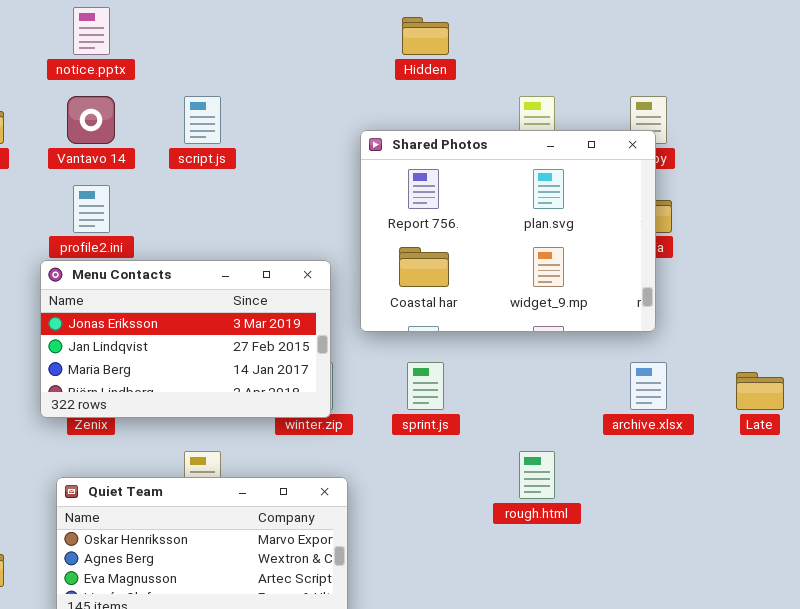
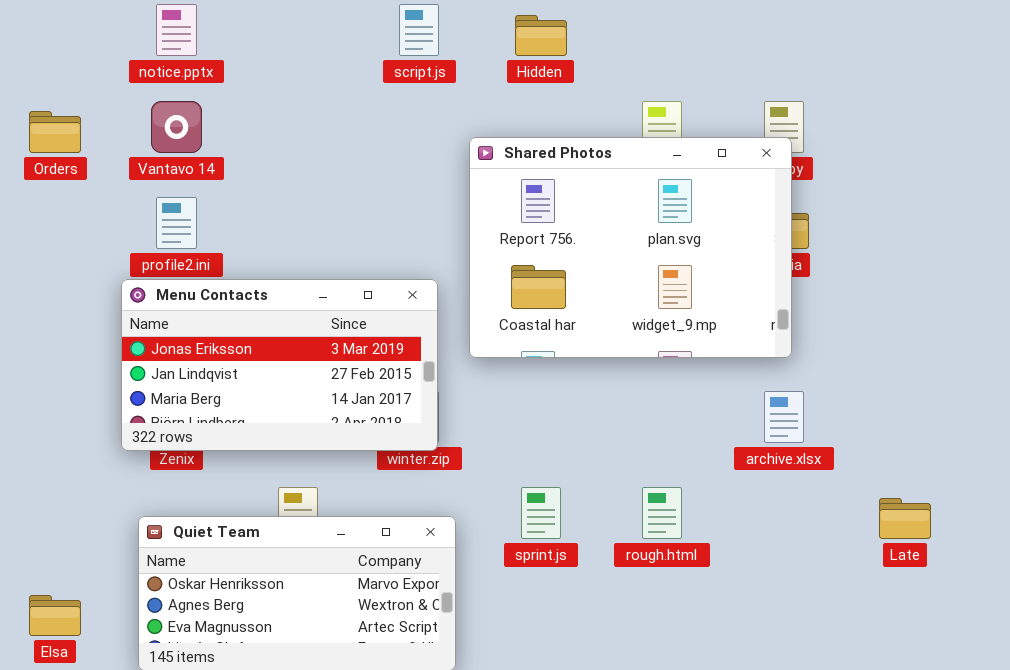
script.js: [184,96,221,144] -> [399,4,439,56], moved
sprint.js: [407,362,444,410] -> [521,487,561,539], moved
Late: [736,372,784,410] -> [879,498,931,539], moved

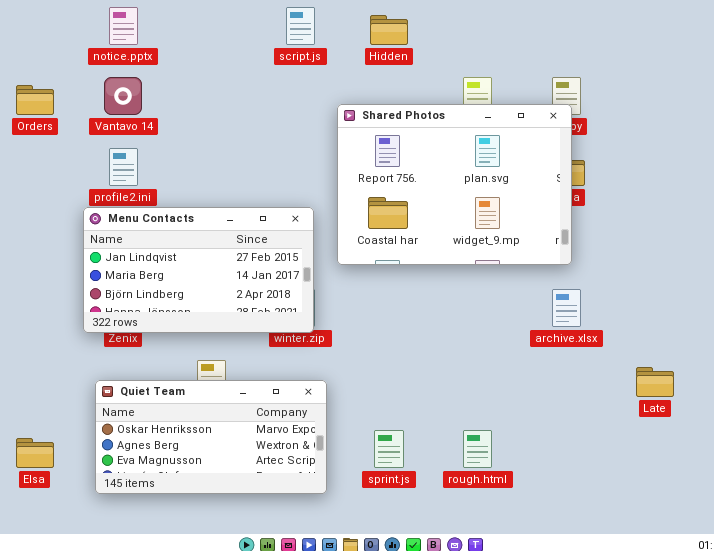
Menu Contacts: [121,279,438,451] -> [83,207,314,333], scrolled down 1 row
sprint.js: [521,487,561,539] -> [374,430,404,468], moved
rough.html: [642,487,682,539] -> [463,430,492,468], moved

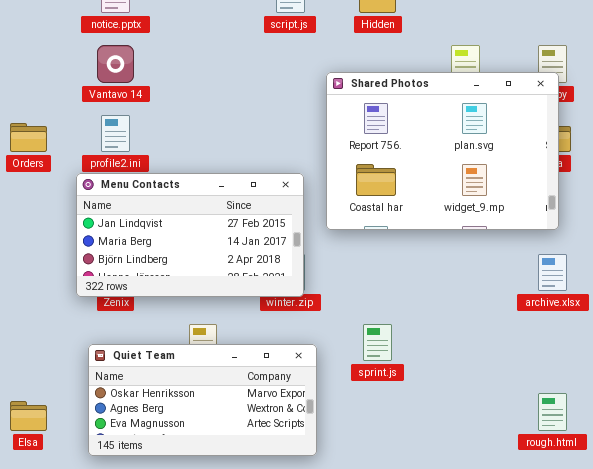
Orders: [16,85,54,115] -> [10,123,47,152], moved
sprint.js: [374,430,404,468] -> [363,324,392,361], moved
rough.html: [463,430,492,468] -> [538,393,567,431], moved

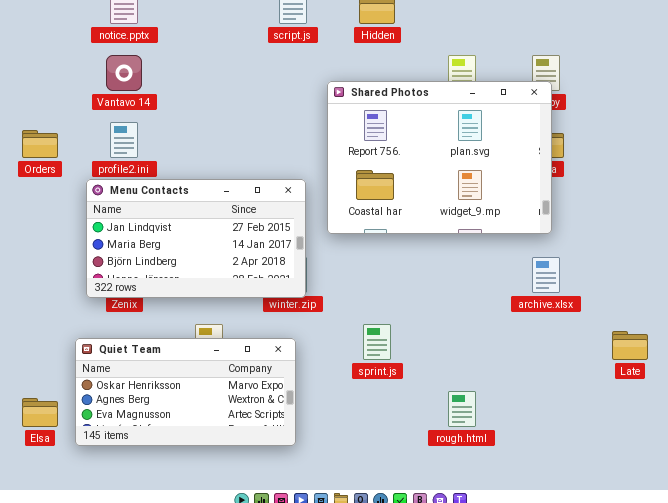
Quiet Team: [88,344,317,456] -> [75,338,296,446], moved
rough.html: [538,393,567,431] -> [448,391,476,427], moved

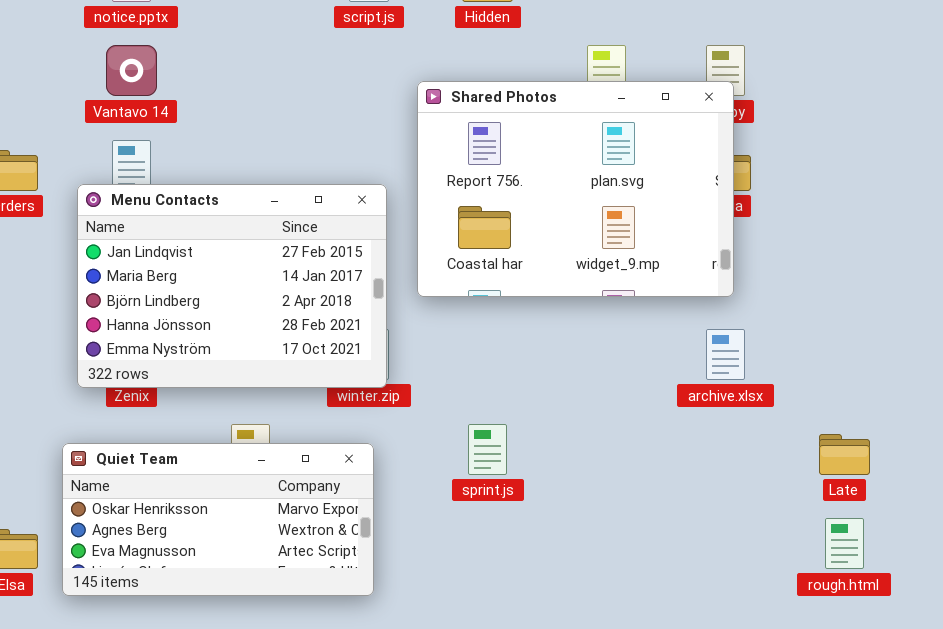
Menu Contacts: [86,179,306,298] -> [77,184,387,388], resized
rough.html: [448,391,476,427] -> [825,518,864,569], moved

